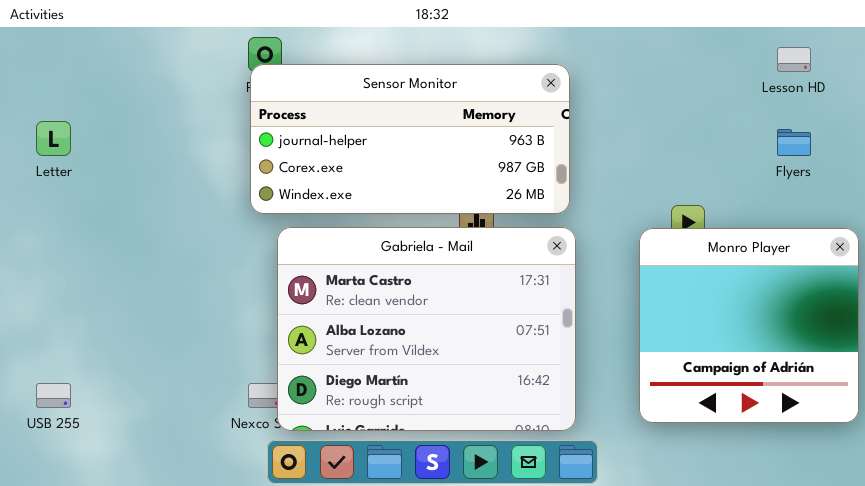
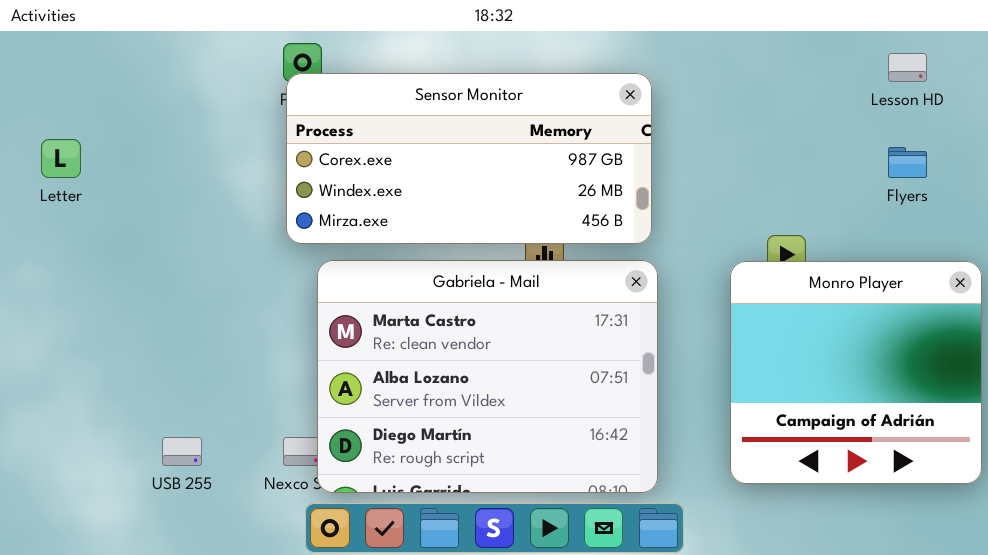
Sensor Monitor: [250,64,570,214] -> [286,73,652,244], scrolled down 1 row
USB 255: [36,383,71,408] -> [162,437,202,466], moved

